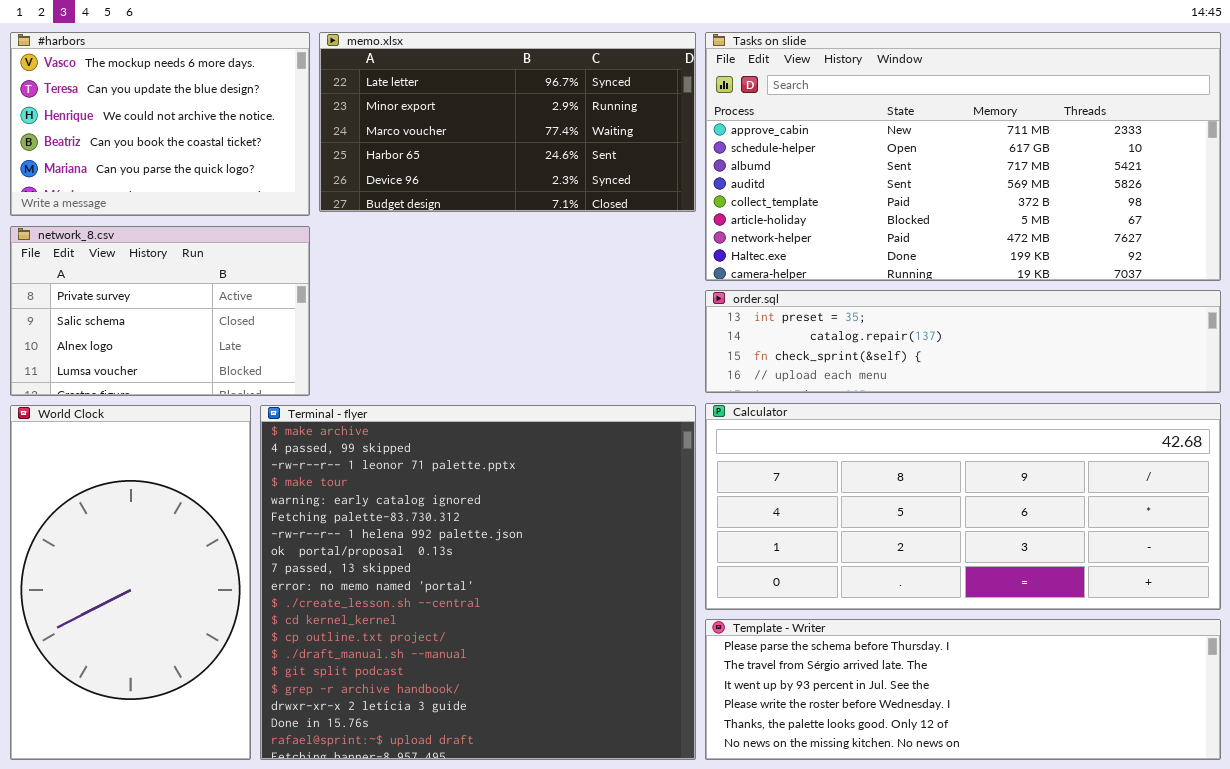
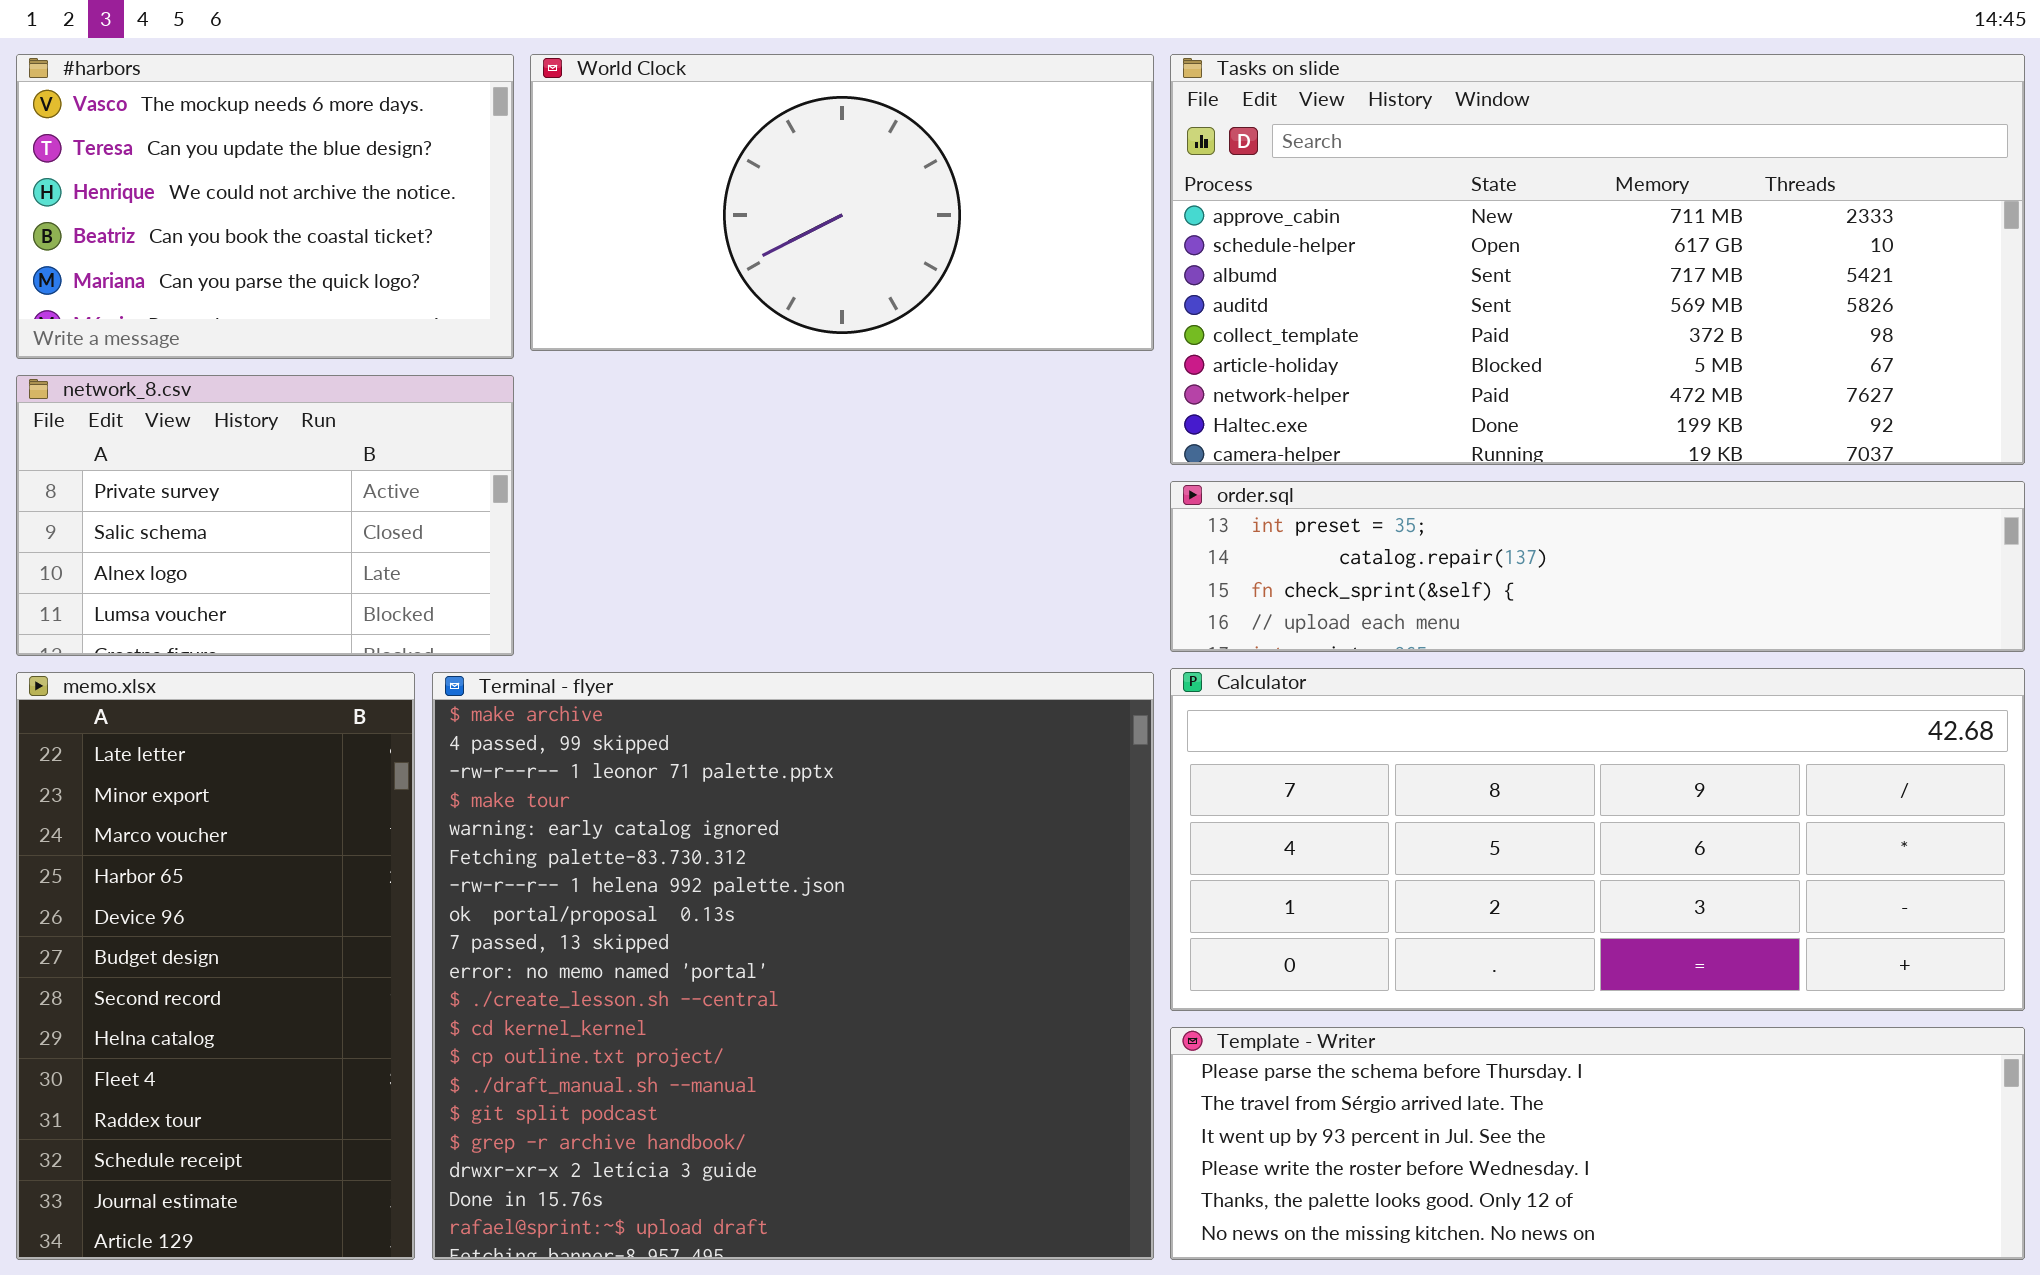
memo.xlsx: [319,32,696,212] -> [16,672,415,1260], moved, resized
World Clock: [10,405,251,760] -> [530,54,1154,351], moved, resized

